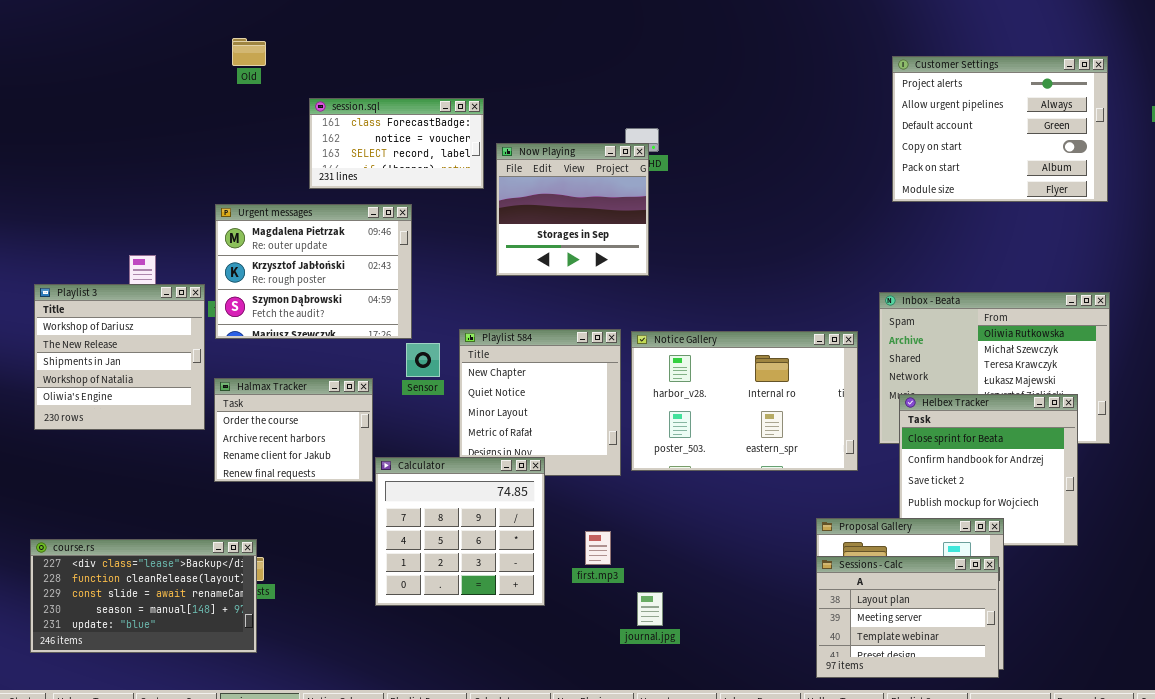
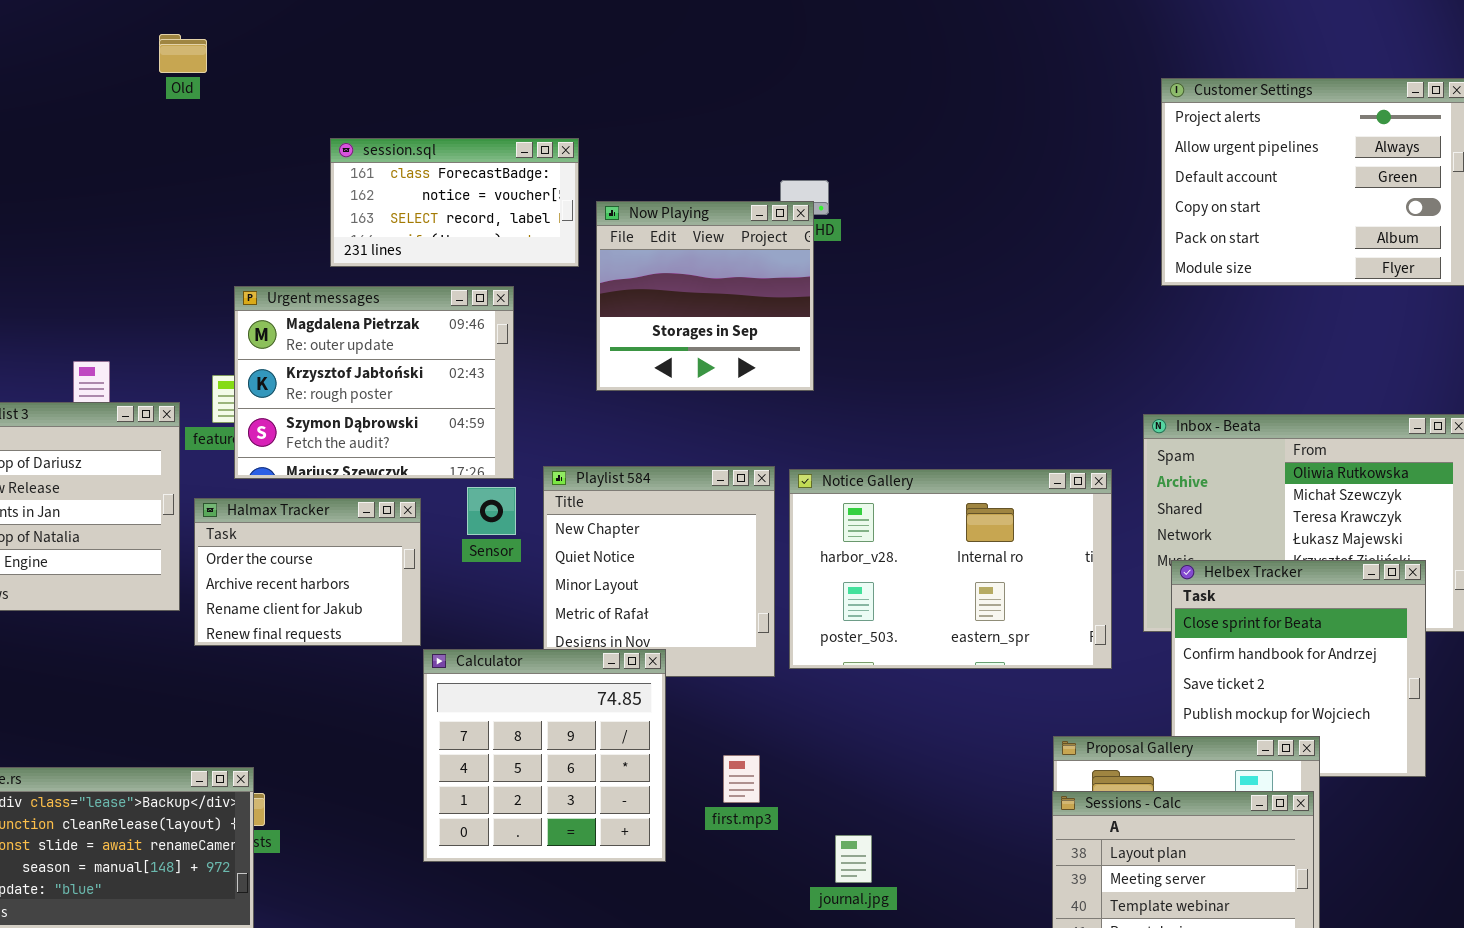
Old: [232,38,266,66] -> [159,34,207,73], moved
Urgent messages: [215,204,412,339] -> [234,286,514,479], moved
Halmax Tracker: [214,378,373,482] -> [194,498,421,646], moved
journal.jpg: [637,592,663,626] -> [835,835,872,883], moved

